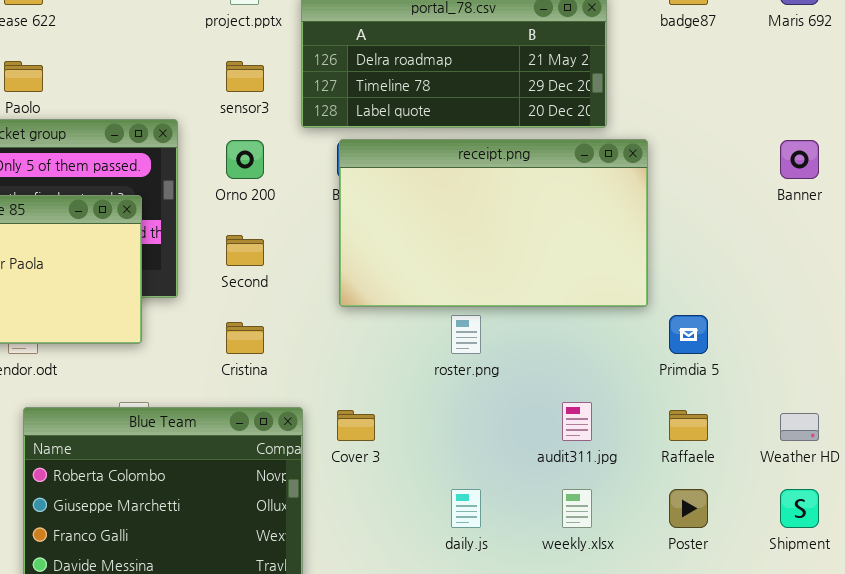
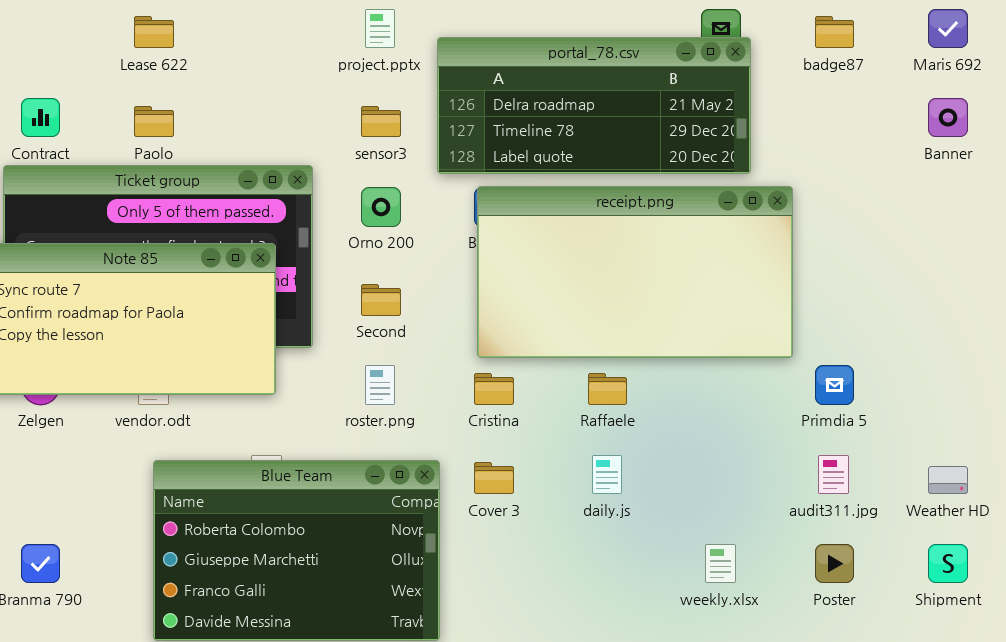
Banner: [780,140,819,179] -> [928,98,968,137], moved
roster.png: [451,315,481,354] -> [365,365,395,405], moved
Cristina: [226,322,264,354] -> [474,373,514,405], moved
audit311.jpg: [562,402,592,441] -> [818,455,849,494], moved
Raffaele: [669,410,708,441] -> [588,373,627,405], moved
daily.js: [451,489,481,528] -> [592,455,622,494], moved

